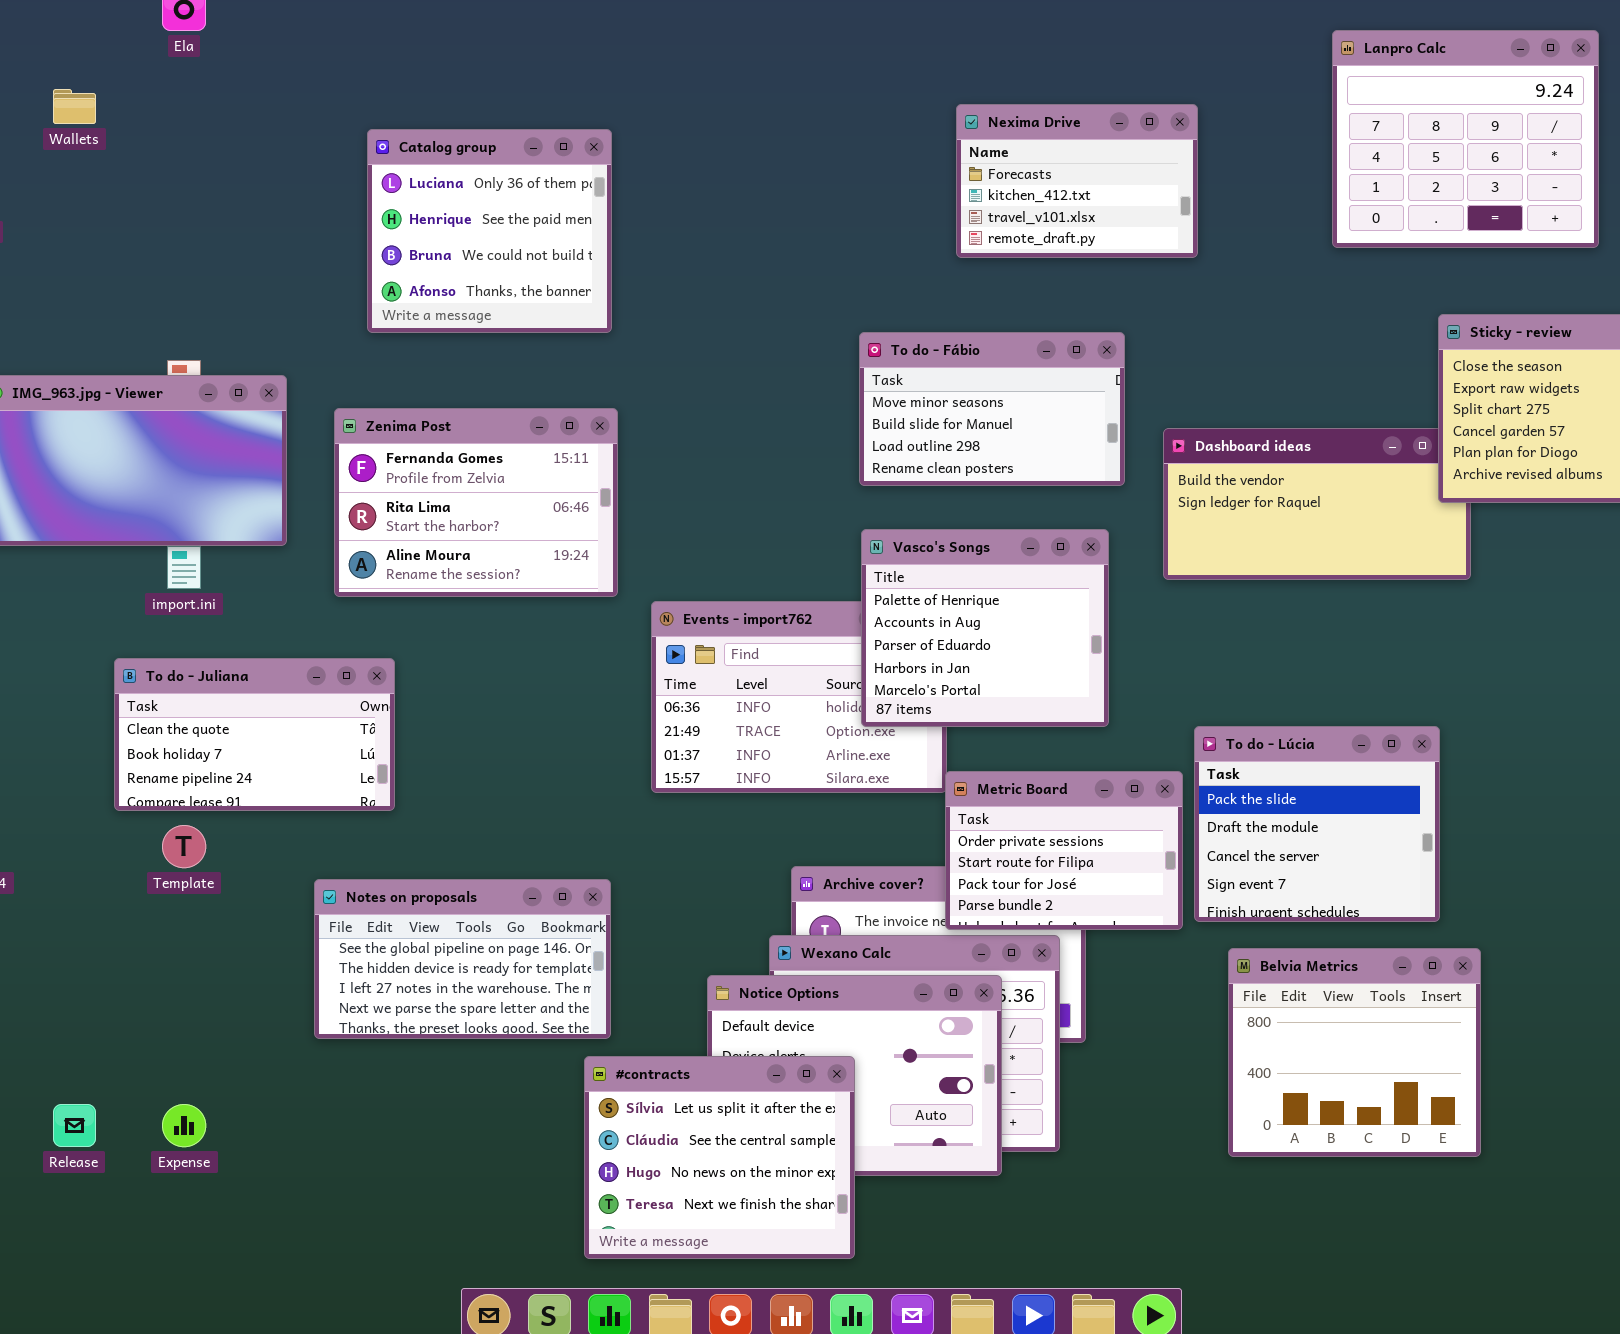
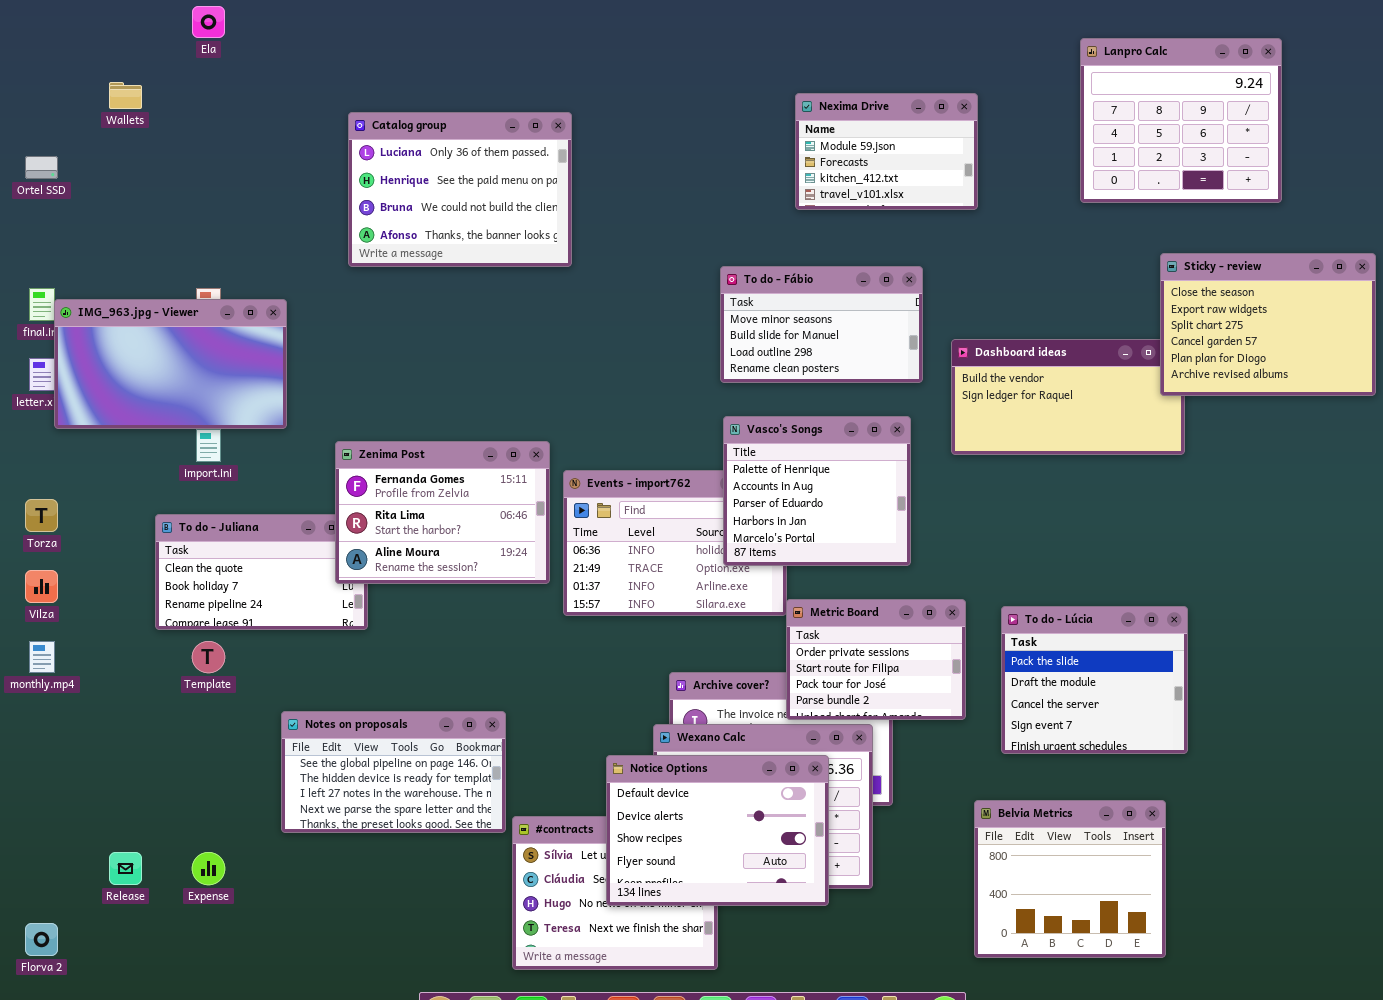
Nexima Drive: [956,104,1198,258] -> [795,93,978,210], scrolled up 1 row
Catalog group: [367,129,612,333] -> [348,112,572,267], resized
Zenima Post: [334,408,618,597] -> [335,441,550,584], moved
To do - Lúcia: [1194,726,1440,922] -> [1001,606,1188,754], moved
Notes on proposals: [314,879,611,1039] -> [281,711,506,833], moved
Belvia Metrics: [1228,948,1481,1157] -> [974,800,1166,958], moved
Notice Options: [707,975,1002,1176] -> [606,755,829,906], raised

